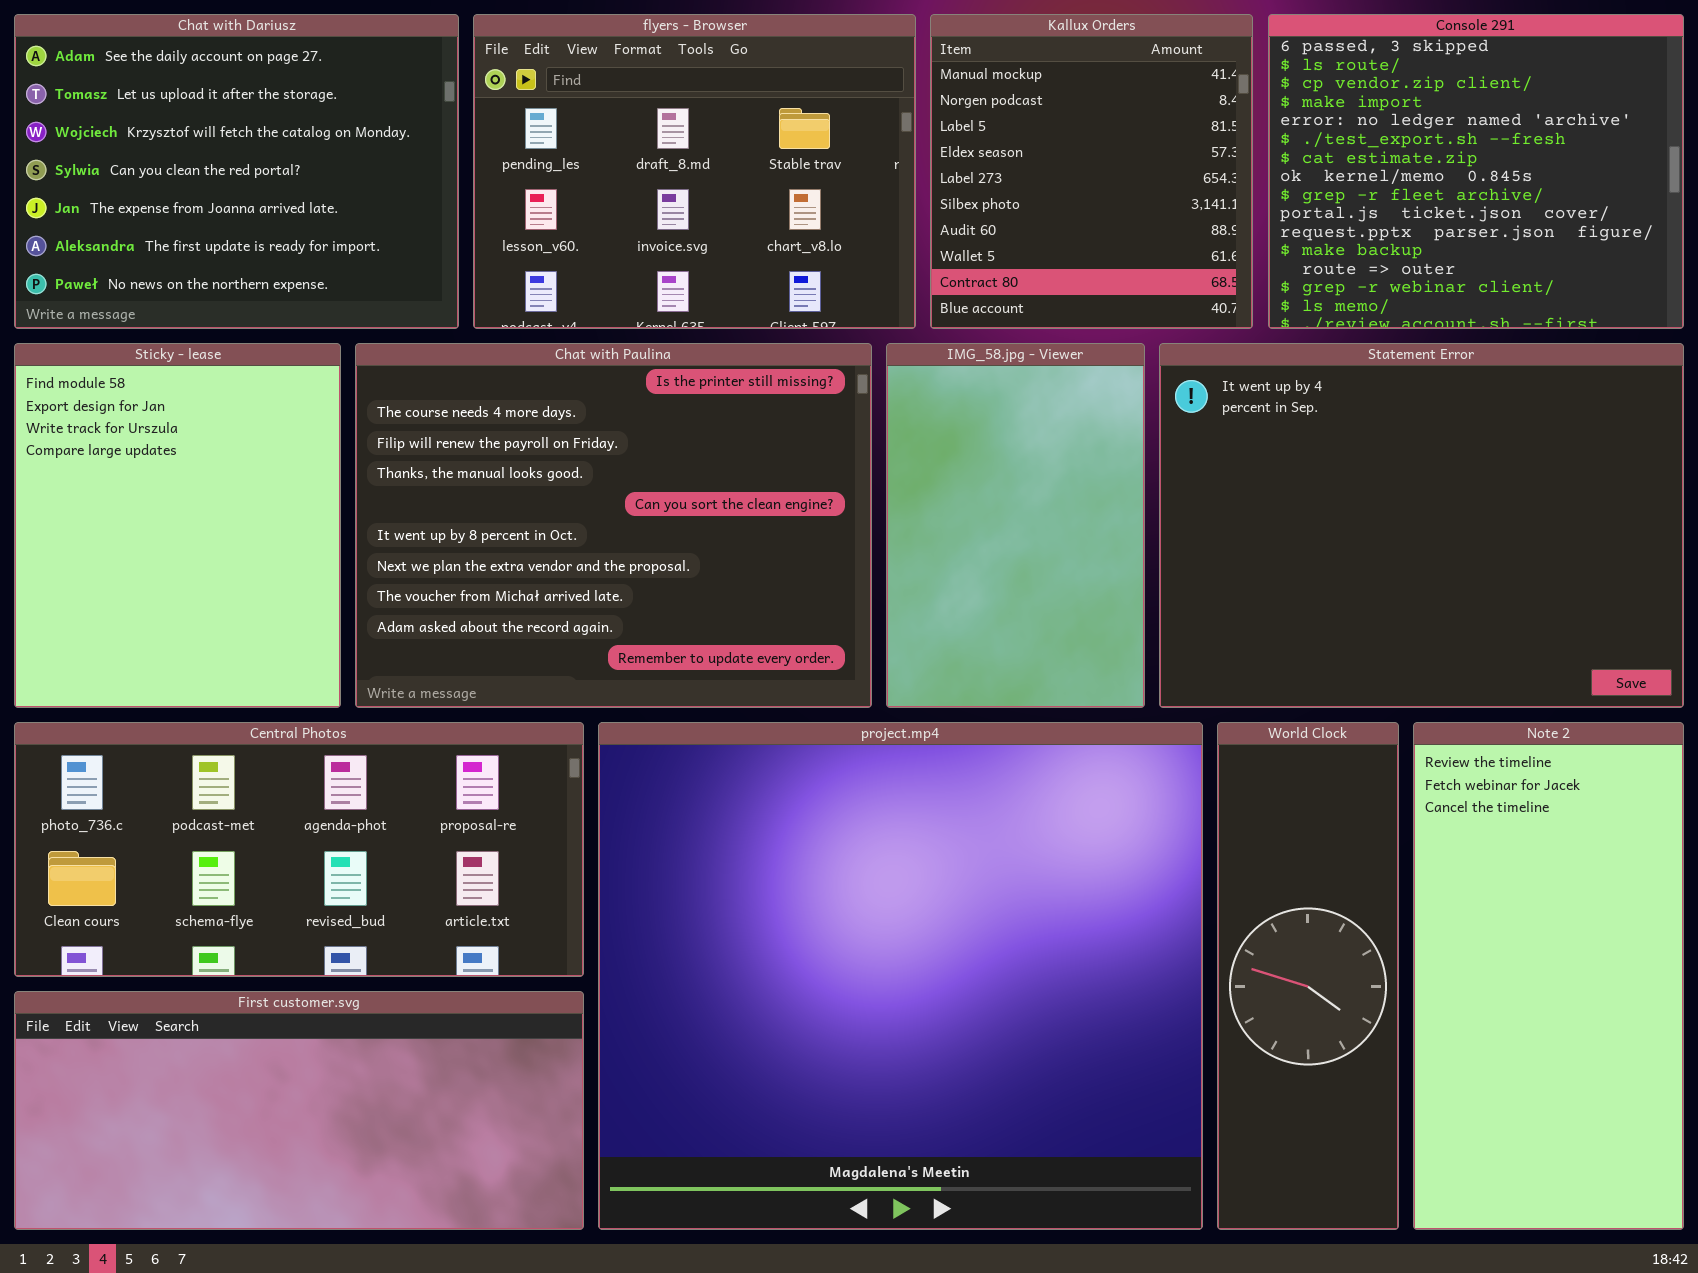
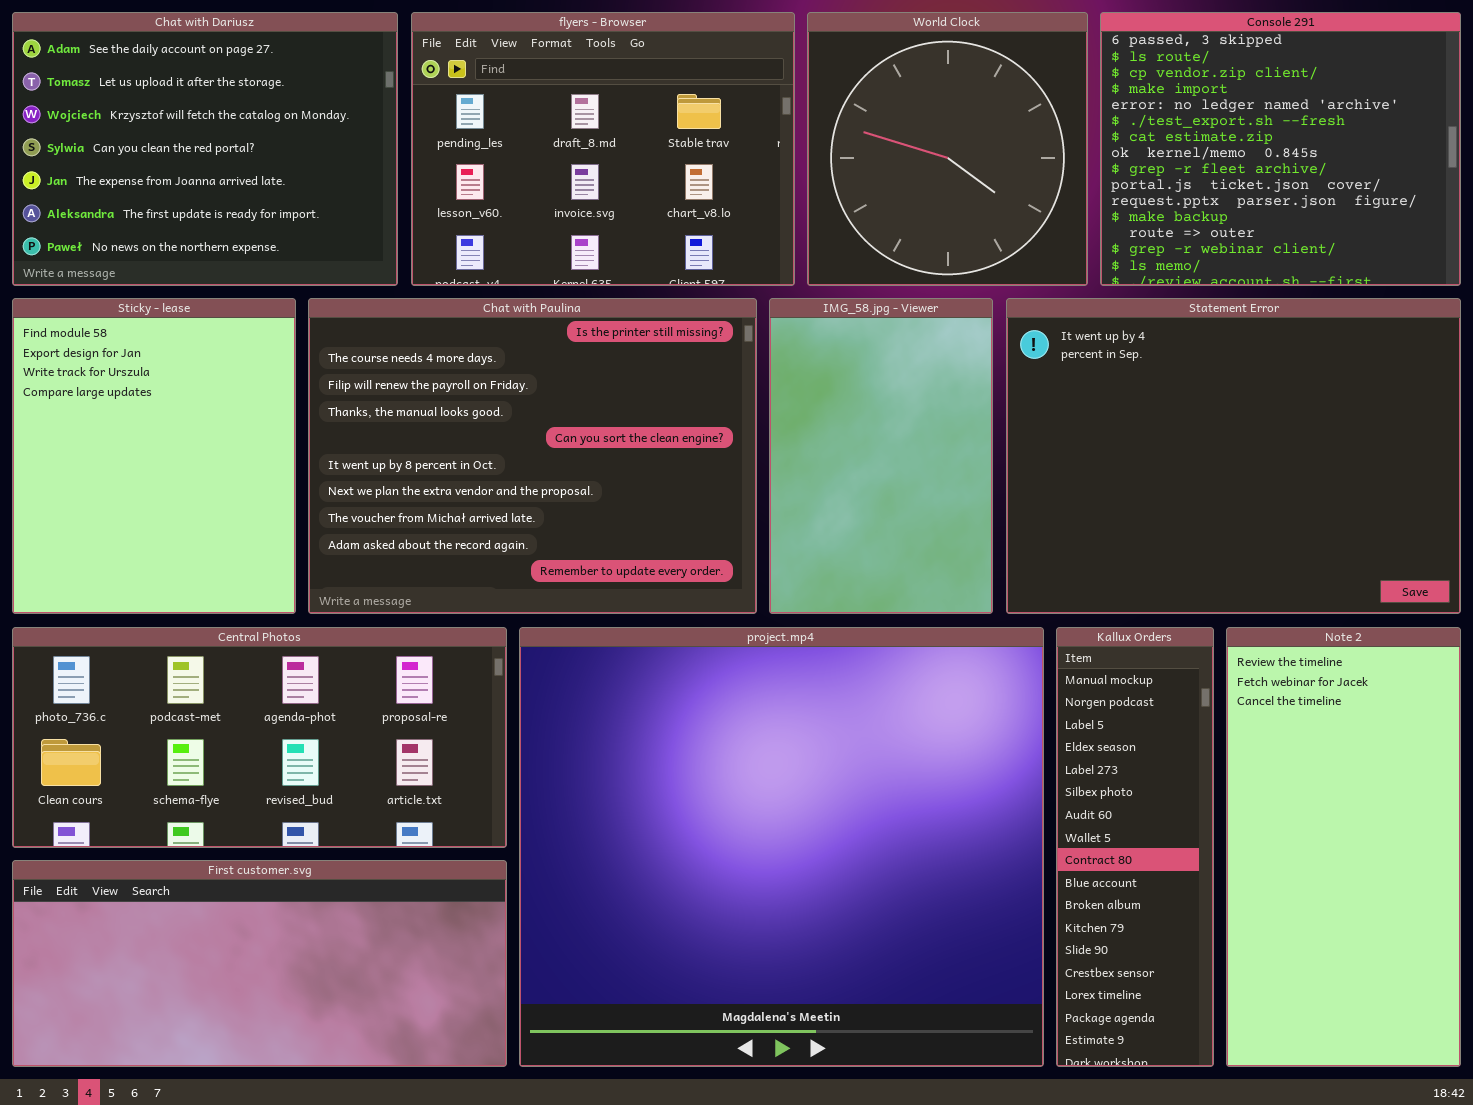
Kallux Orders: [930,14,1253,329] -> [1056,627,1214,1067], moved, resized
World Clock: [1217,722,1399,1230] -> [807,12,1088,286], moved, resized

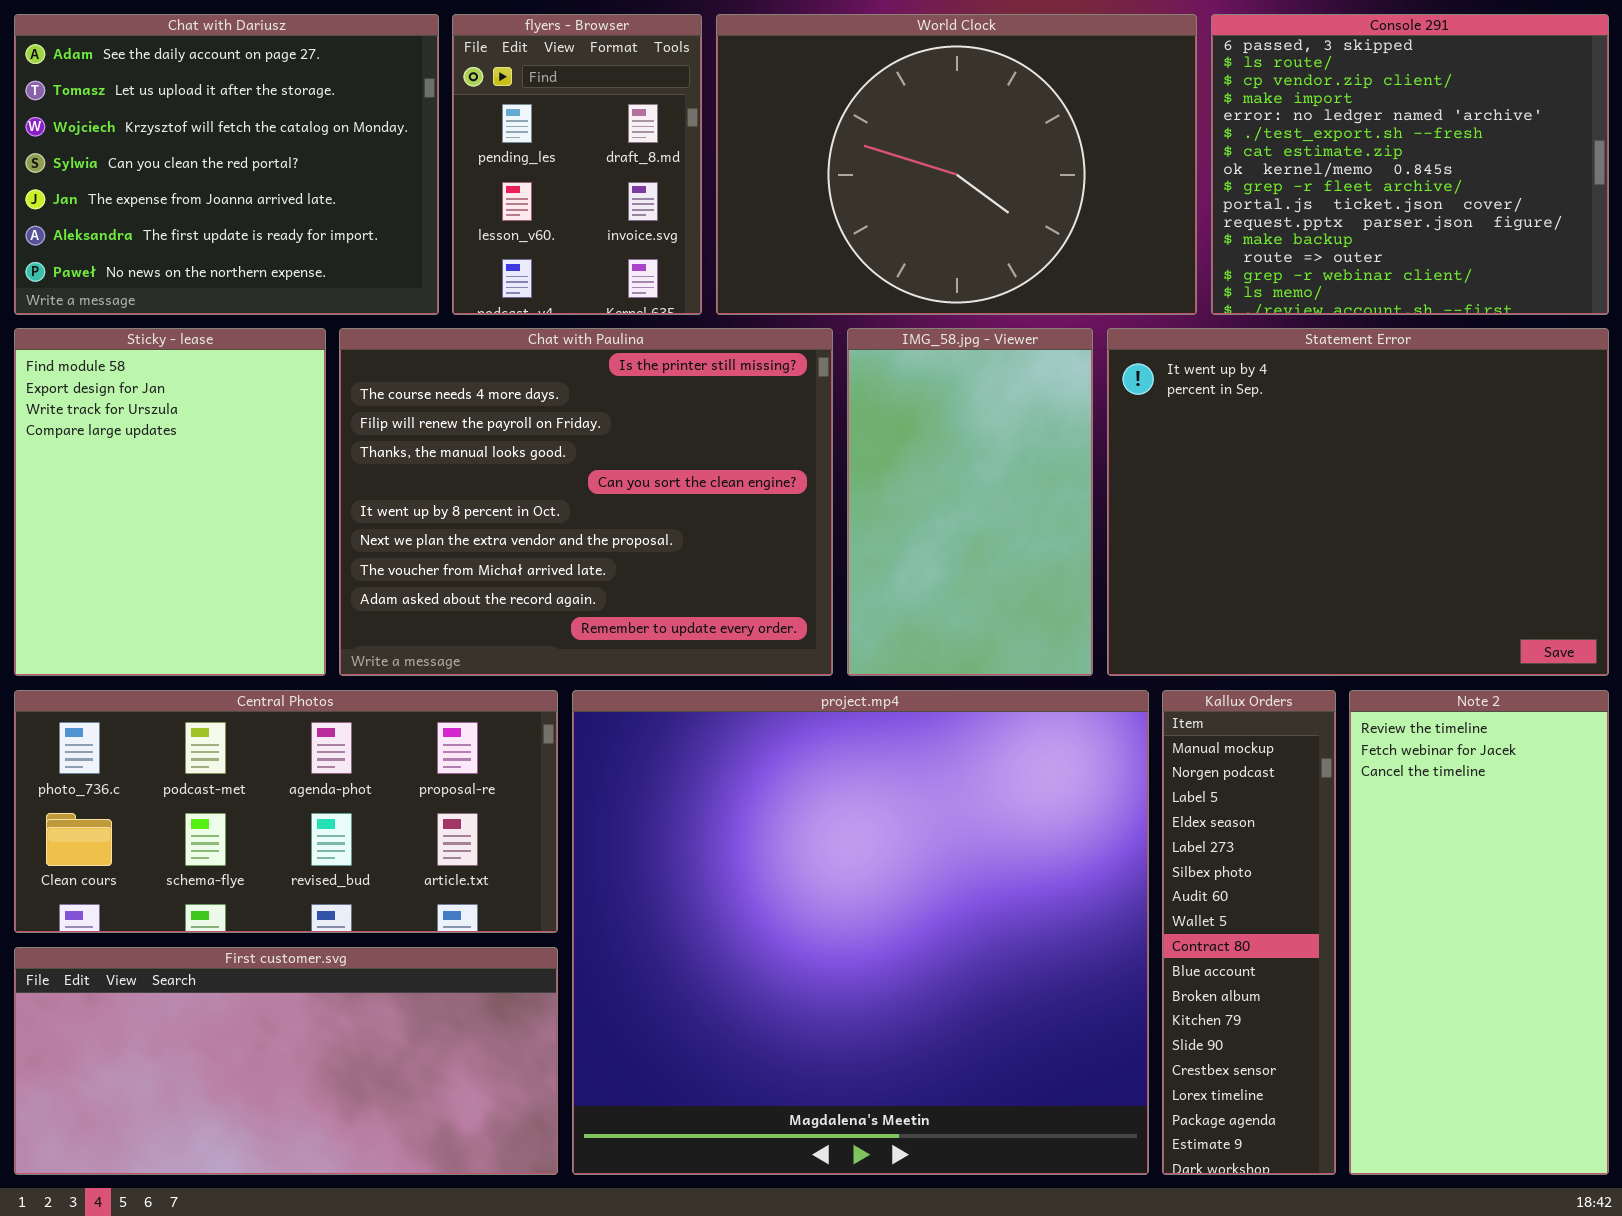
flyers - Browser: [411,12,795,286] -> [452,14,702,315], resized
World Clock: [807,12,1088,286] -> [716,14,1197,315], resized

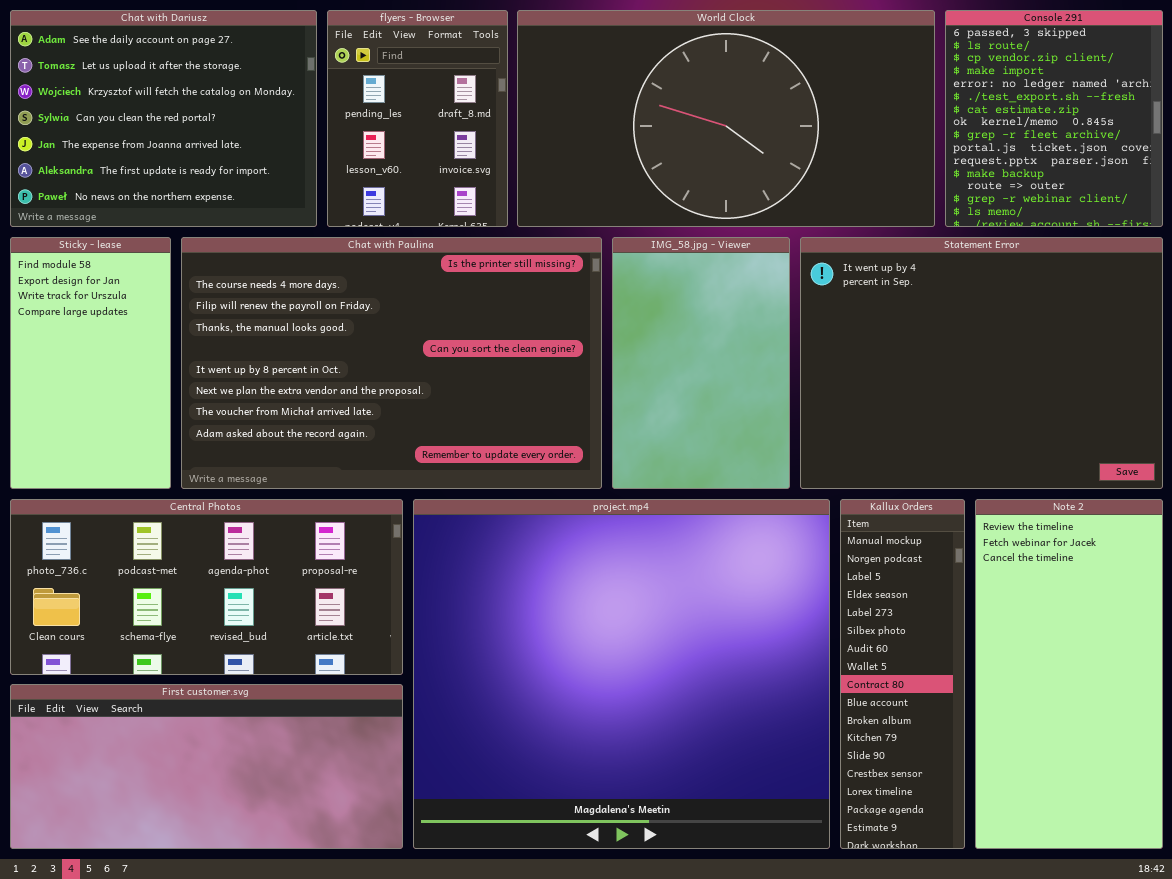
World Clock: [716,14,1197,315] -> [517,10,935,227], resized
Console 291: [1211,14,1609,315] -> [945,10,1163,227], resized
Sticky - lease: [14,328,326,676] -> [10,237,171,489], resized
Chat with Paulina: [339,328,833,676] -> [181,237,602,489], resized

